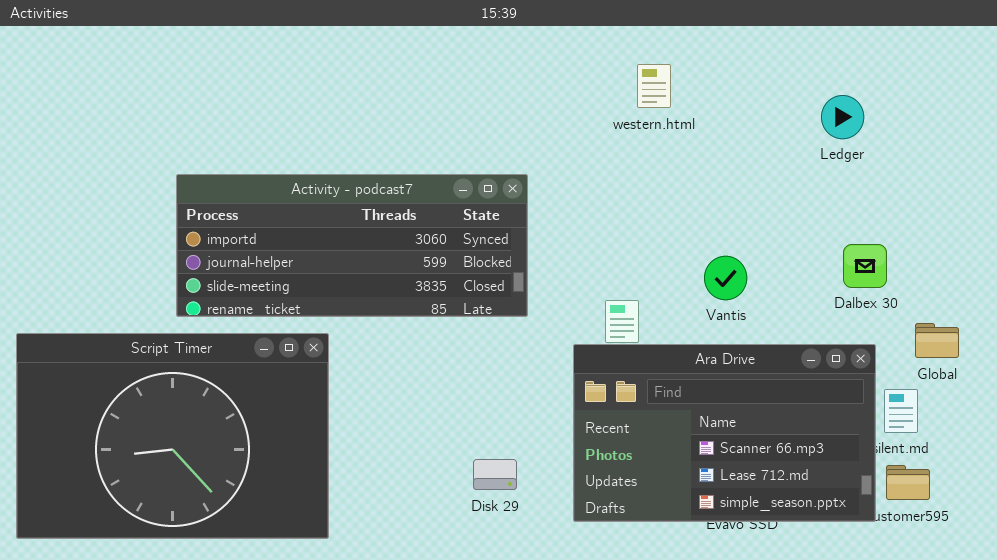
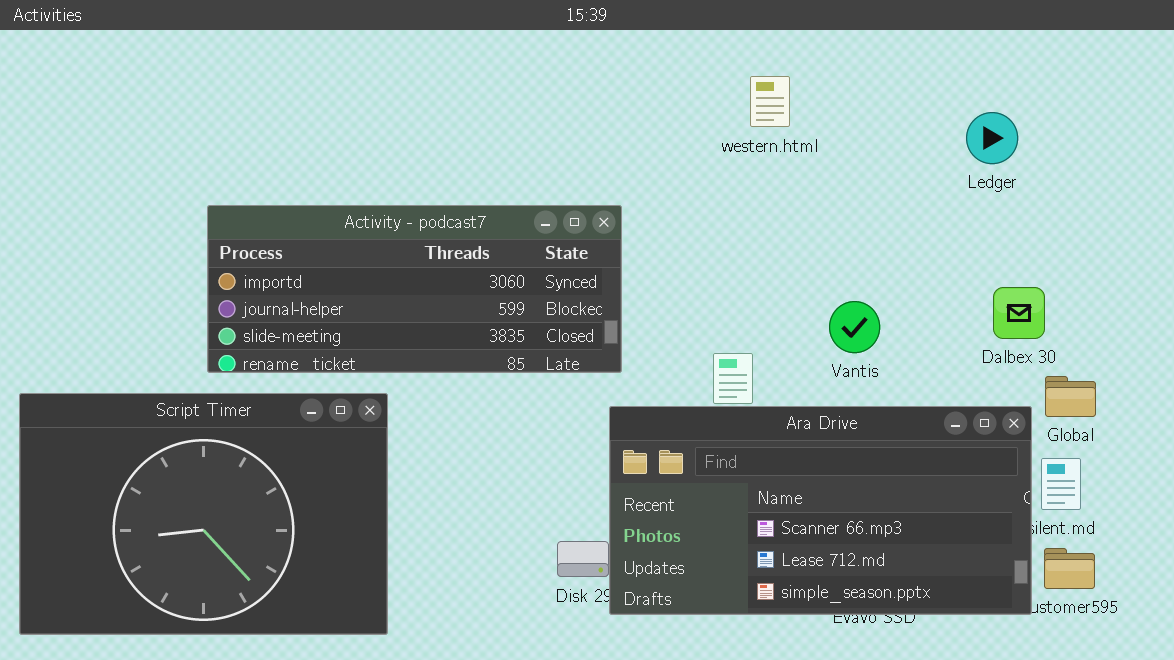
Global: [915,323,959,358] -> [1045,376,1096,417], moved
Ara Drive: [573,344,876,522] -> [609,406,1032,615], resized

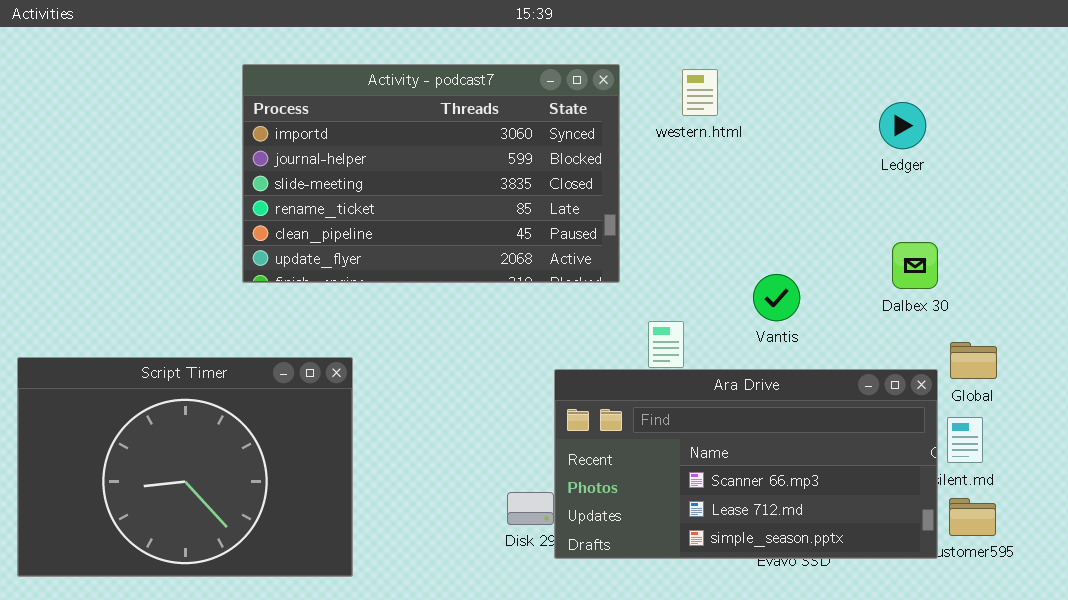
Activity - podcast7: [207,205,622,373] -> [242,64,620,283], moved, resized
Dalbex 30: [993,287,1045,339] -> [892,242,938,289], moved

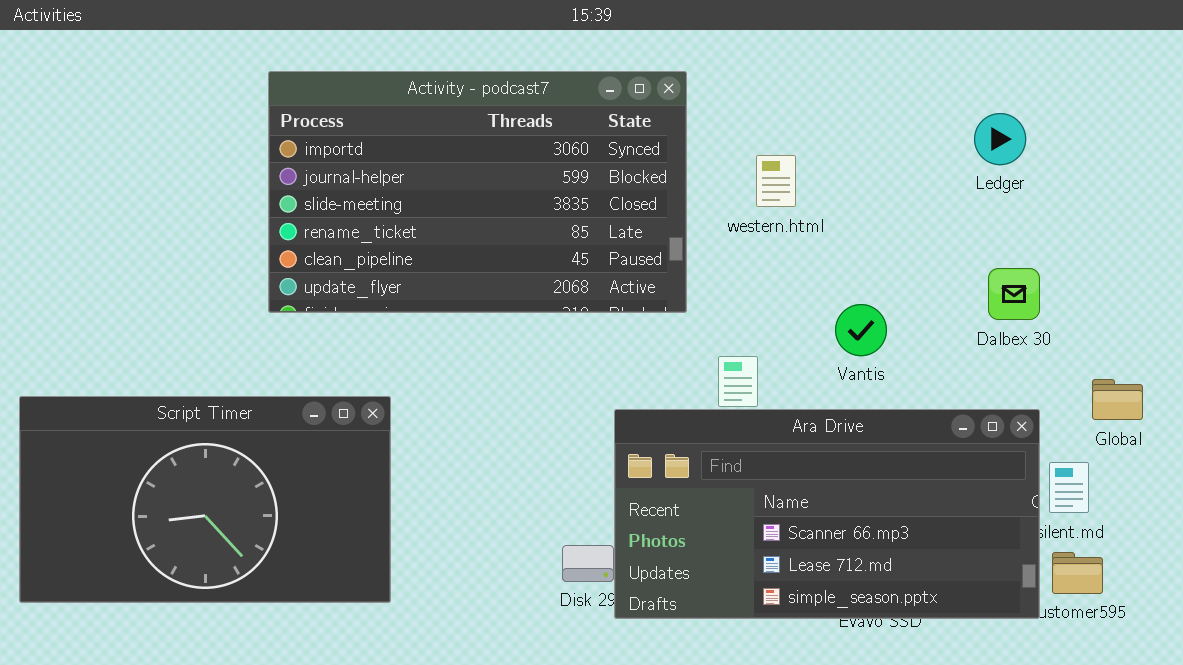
western.html: [682,69,718,116] -> [756,155,796,207], moved
Global: [950,342,997,379] -> [1092,379,1143,420], moved
Script Timer: [17,357,353,577] -> [19,396,391,603], resized

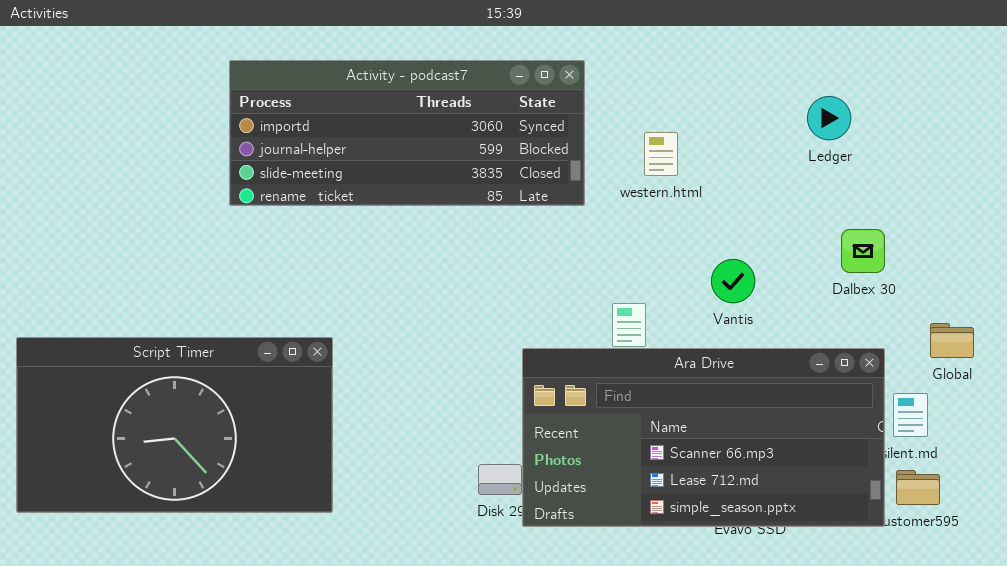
Activity - podcast7: [268,71,687,313] -> [229,60,585,206], resized
Ledger: [974,113,1026,165] -> [807,96,851,140], moved

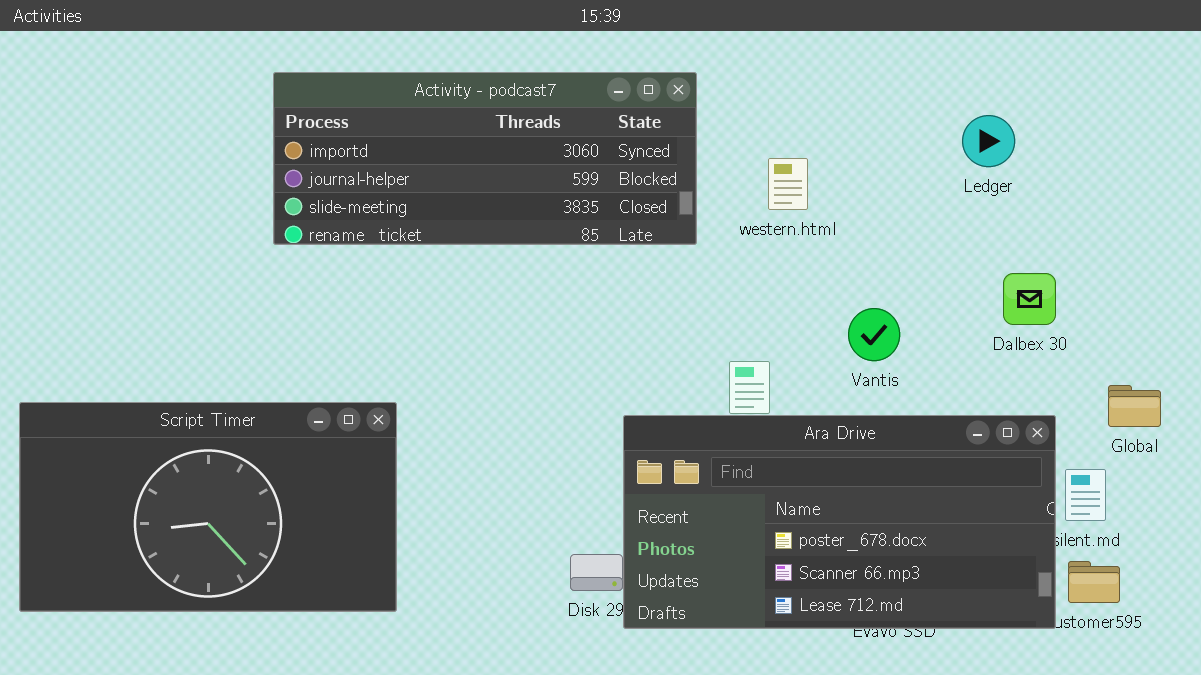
Ara Drive: [522,348,885,527] -> [623,415,1056,629], scrolled up 1 row

